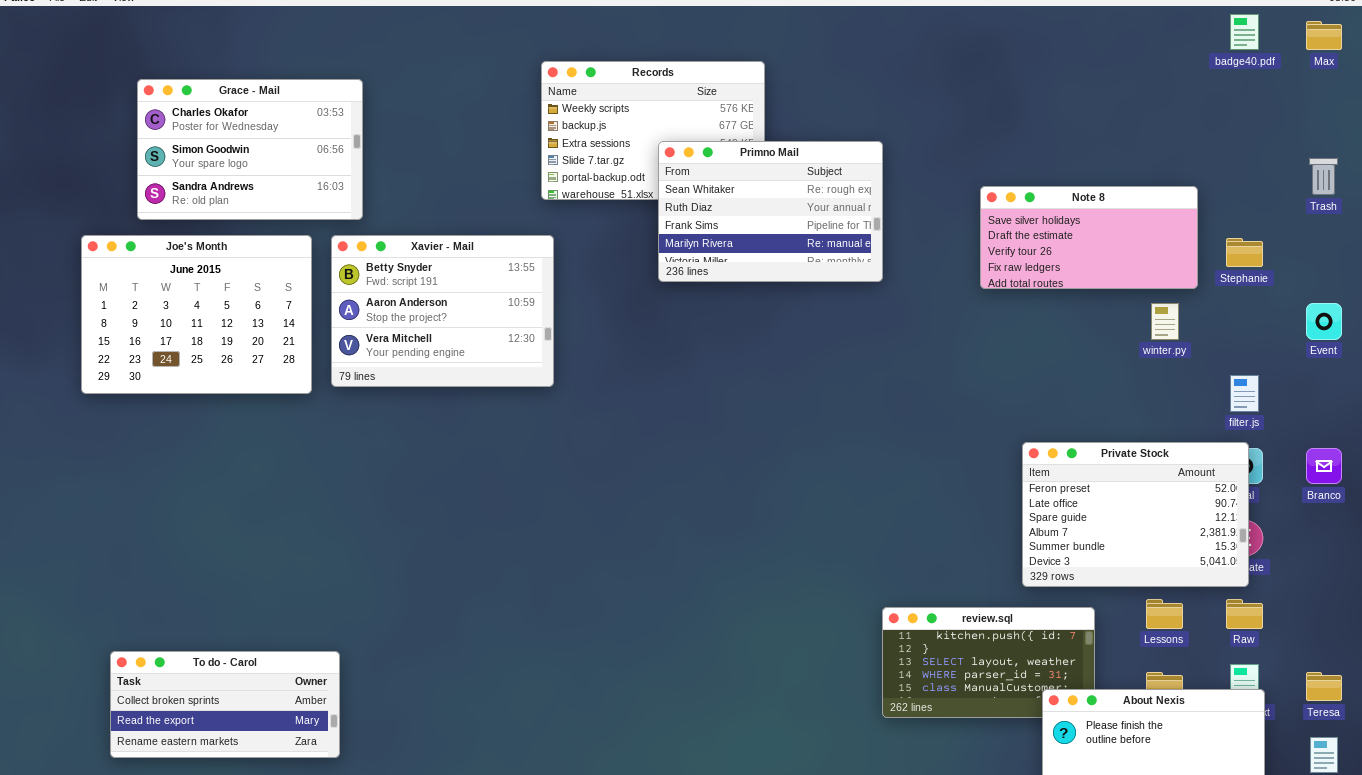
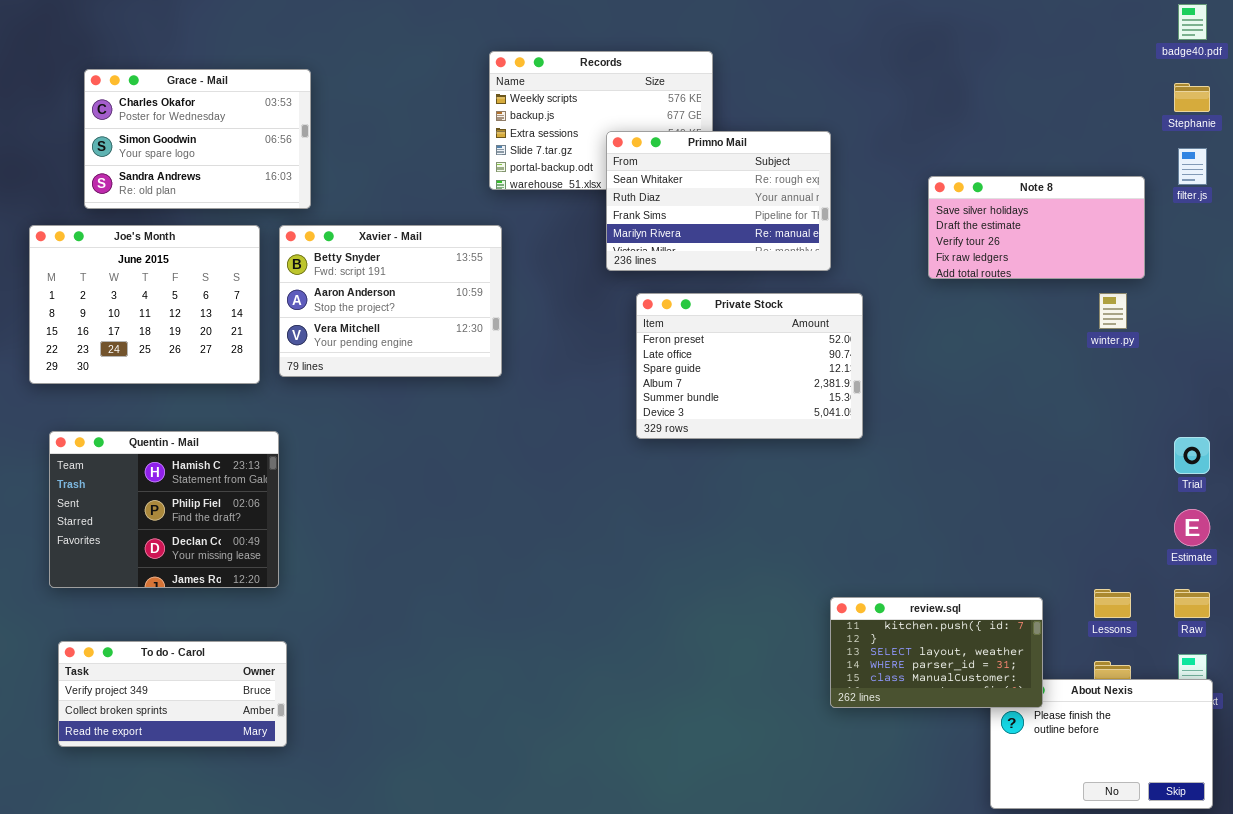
Stephanie: [1226,238,1263,267] -> [1174,83,1210,112], moved
filter.js: [1230,375,1259,412] -> [1178,148,1207,185], moved
Quentin - Mail: none -> [49,431,279,588], opened
Private Stock: [1022,442,1249,587] -> [636,293,863,439], moved
review.sql: [882,607,1095,718] -> [830,597,1043,708], raised
To do - Carol: [110,651,340,758] -> [58,641,287,747], scrolled up 1 row

